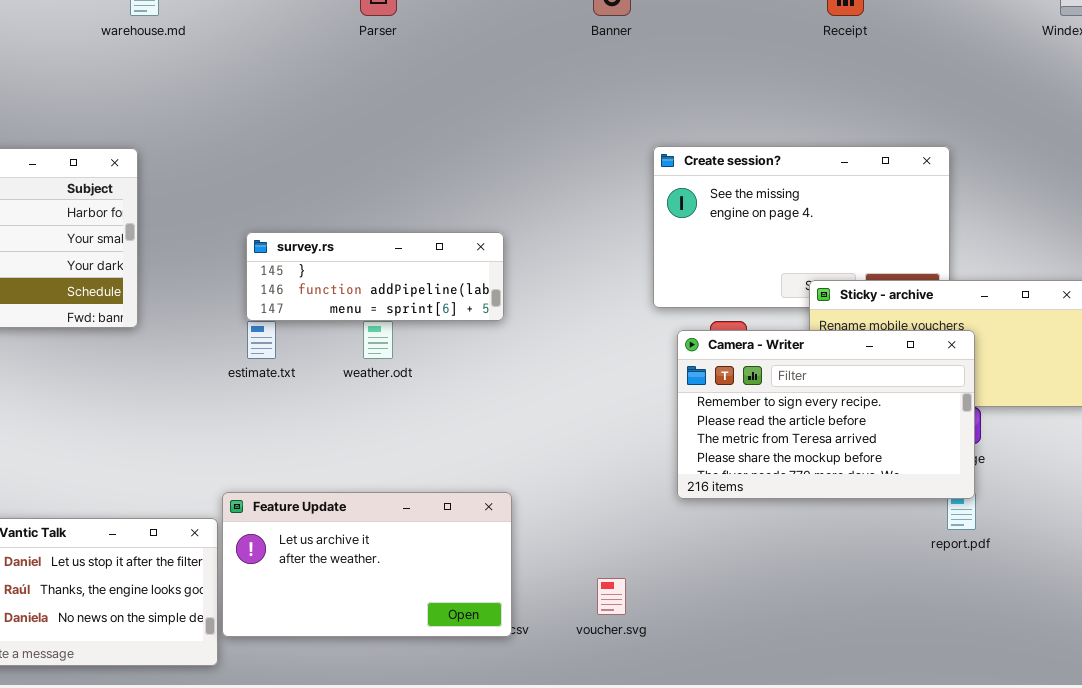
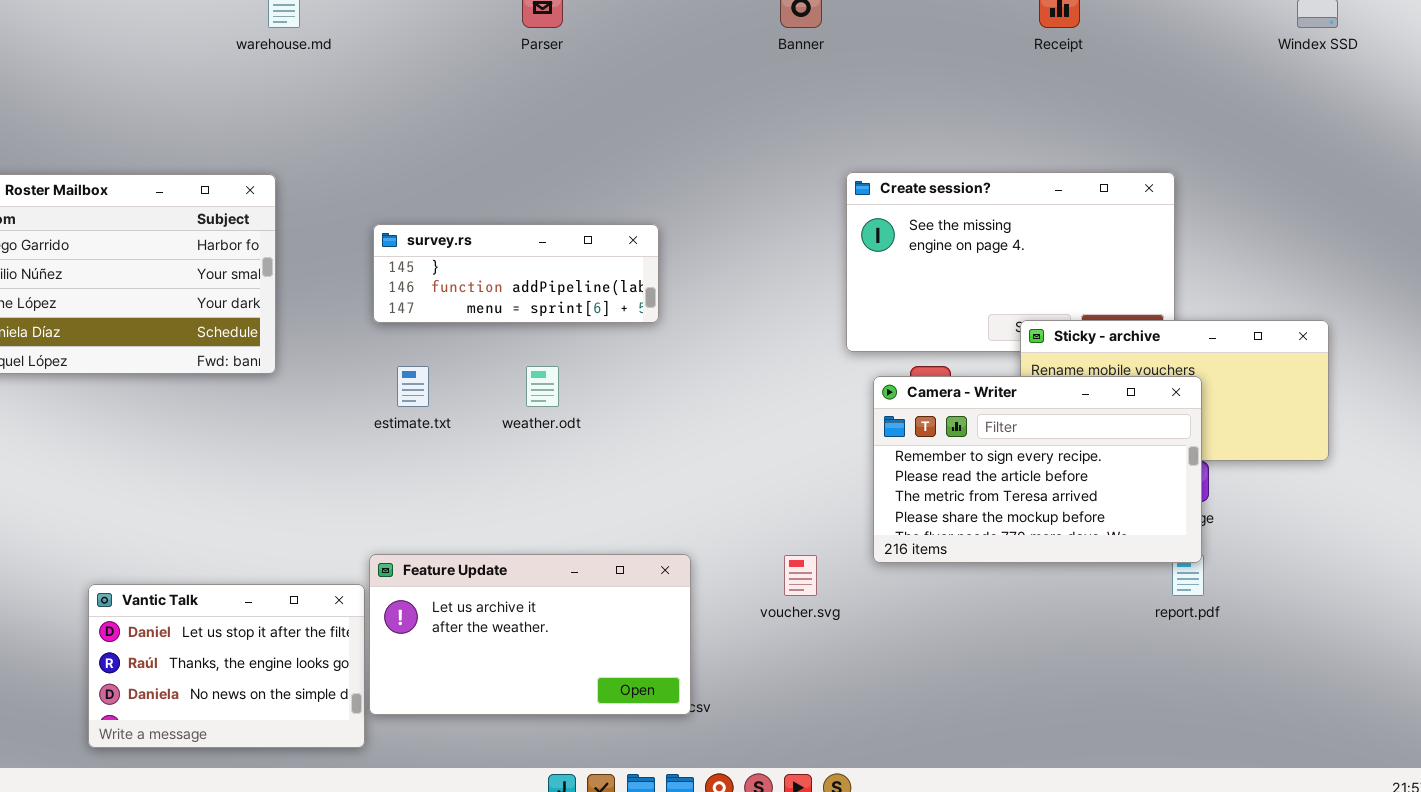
survey.rs: [246,232,504,321] -> [373,224,659,323], moved
voucher.svg: [597,578,626,615] -> [784,555,817,596], moved

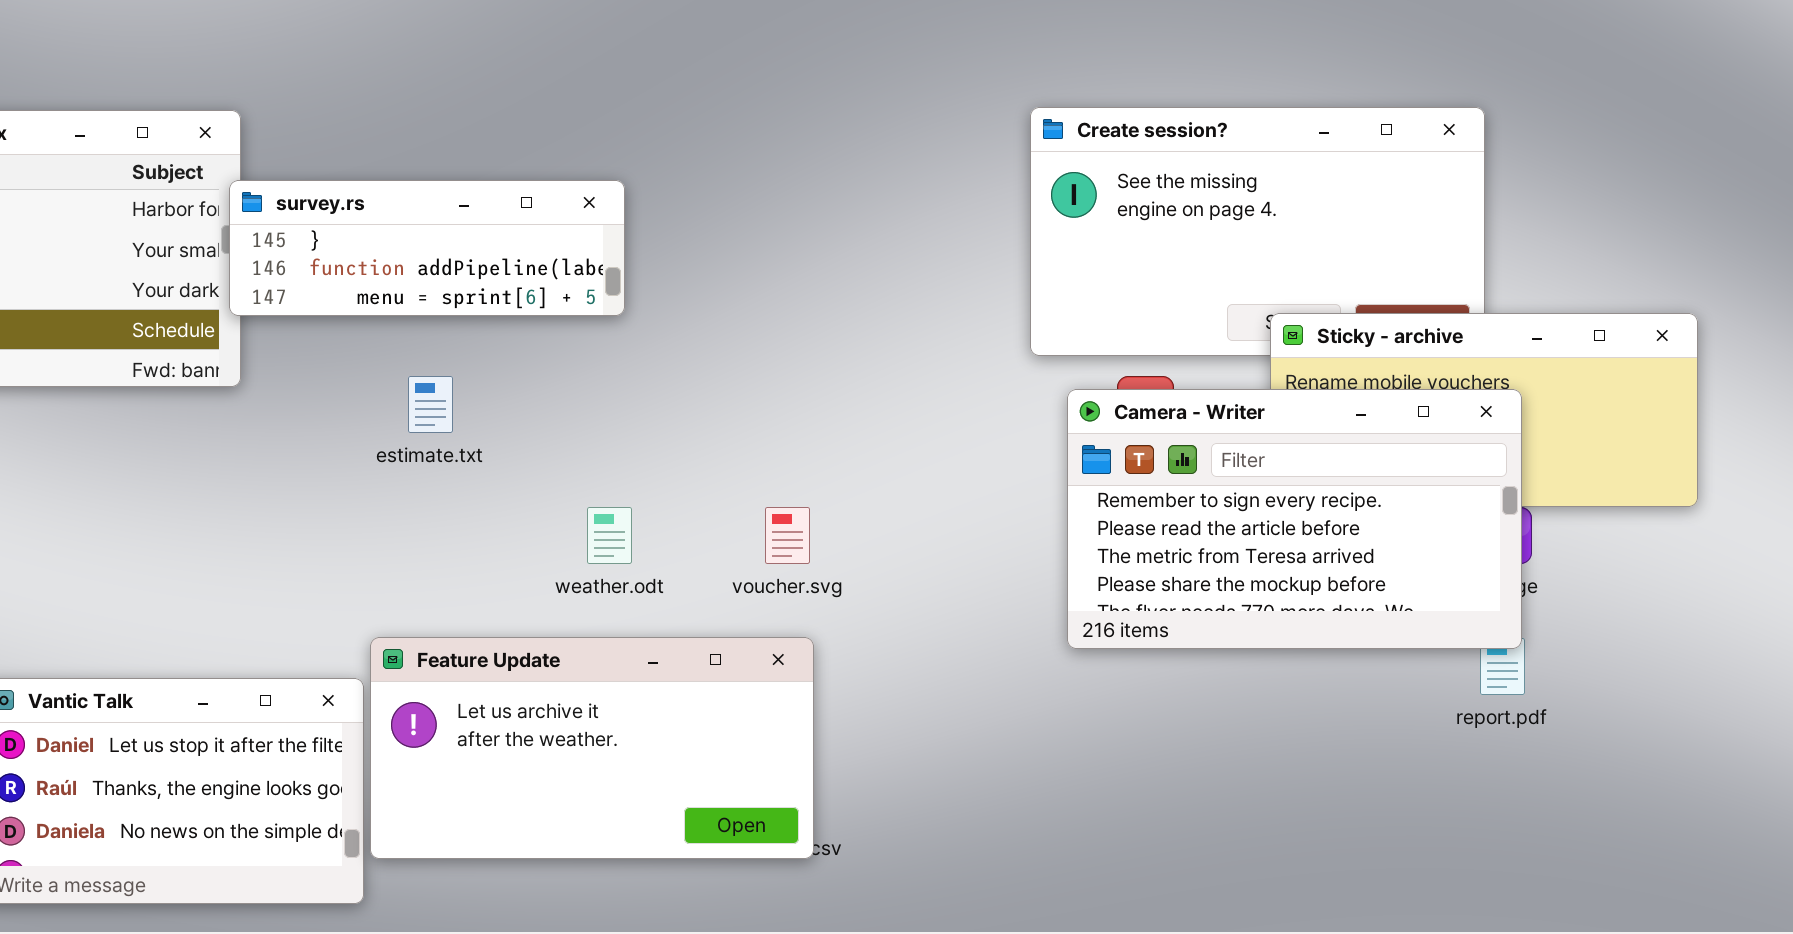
survey.rs: [373,224,659,323] -> [229,180,625,316], moved
weather.odt: [526,366,559,407] -> [587,507,632,564], moved
voucher.svg: [784,555,817,596] -> [765,507,810,564], moved

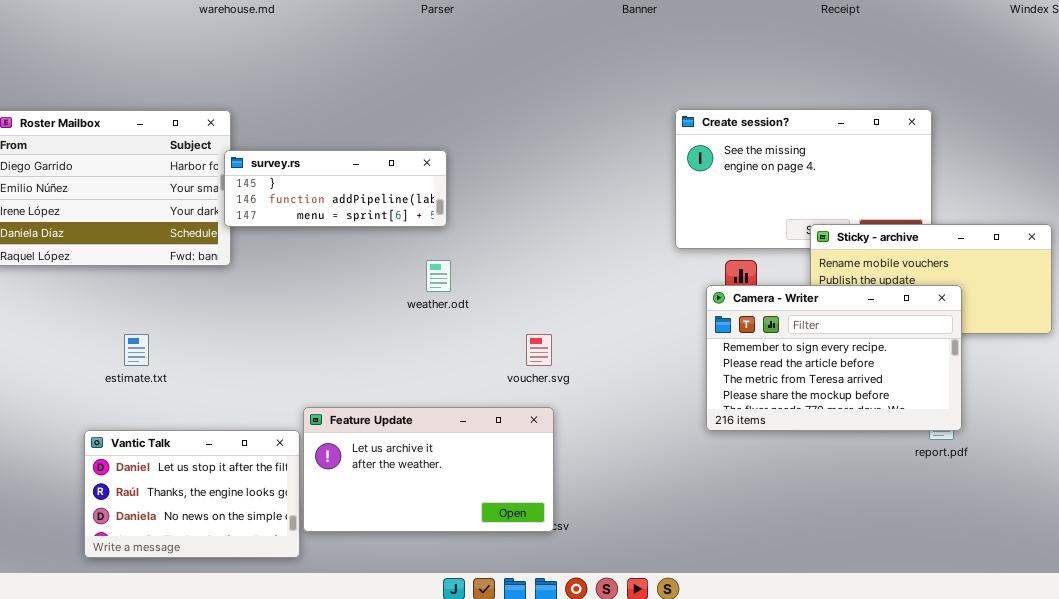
estimate.txt: [408,376,453,433] -> [124,334,149,366], moved
Camera - Writer: [1067,389,1522,649] -> [706,285,962,431], moved
weather.odt: [587,507,632,564] -> [426,260,451,292], moved

